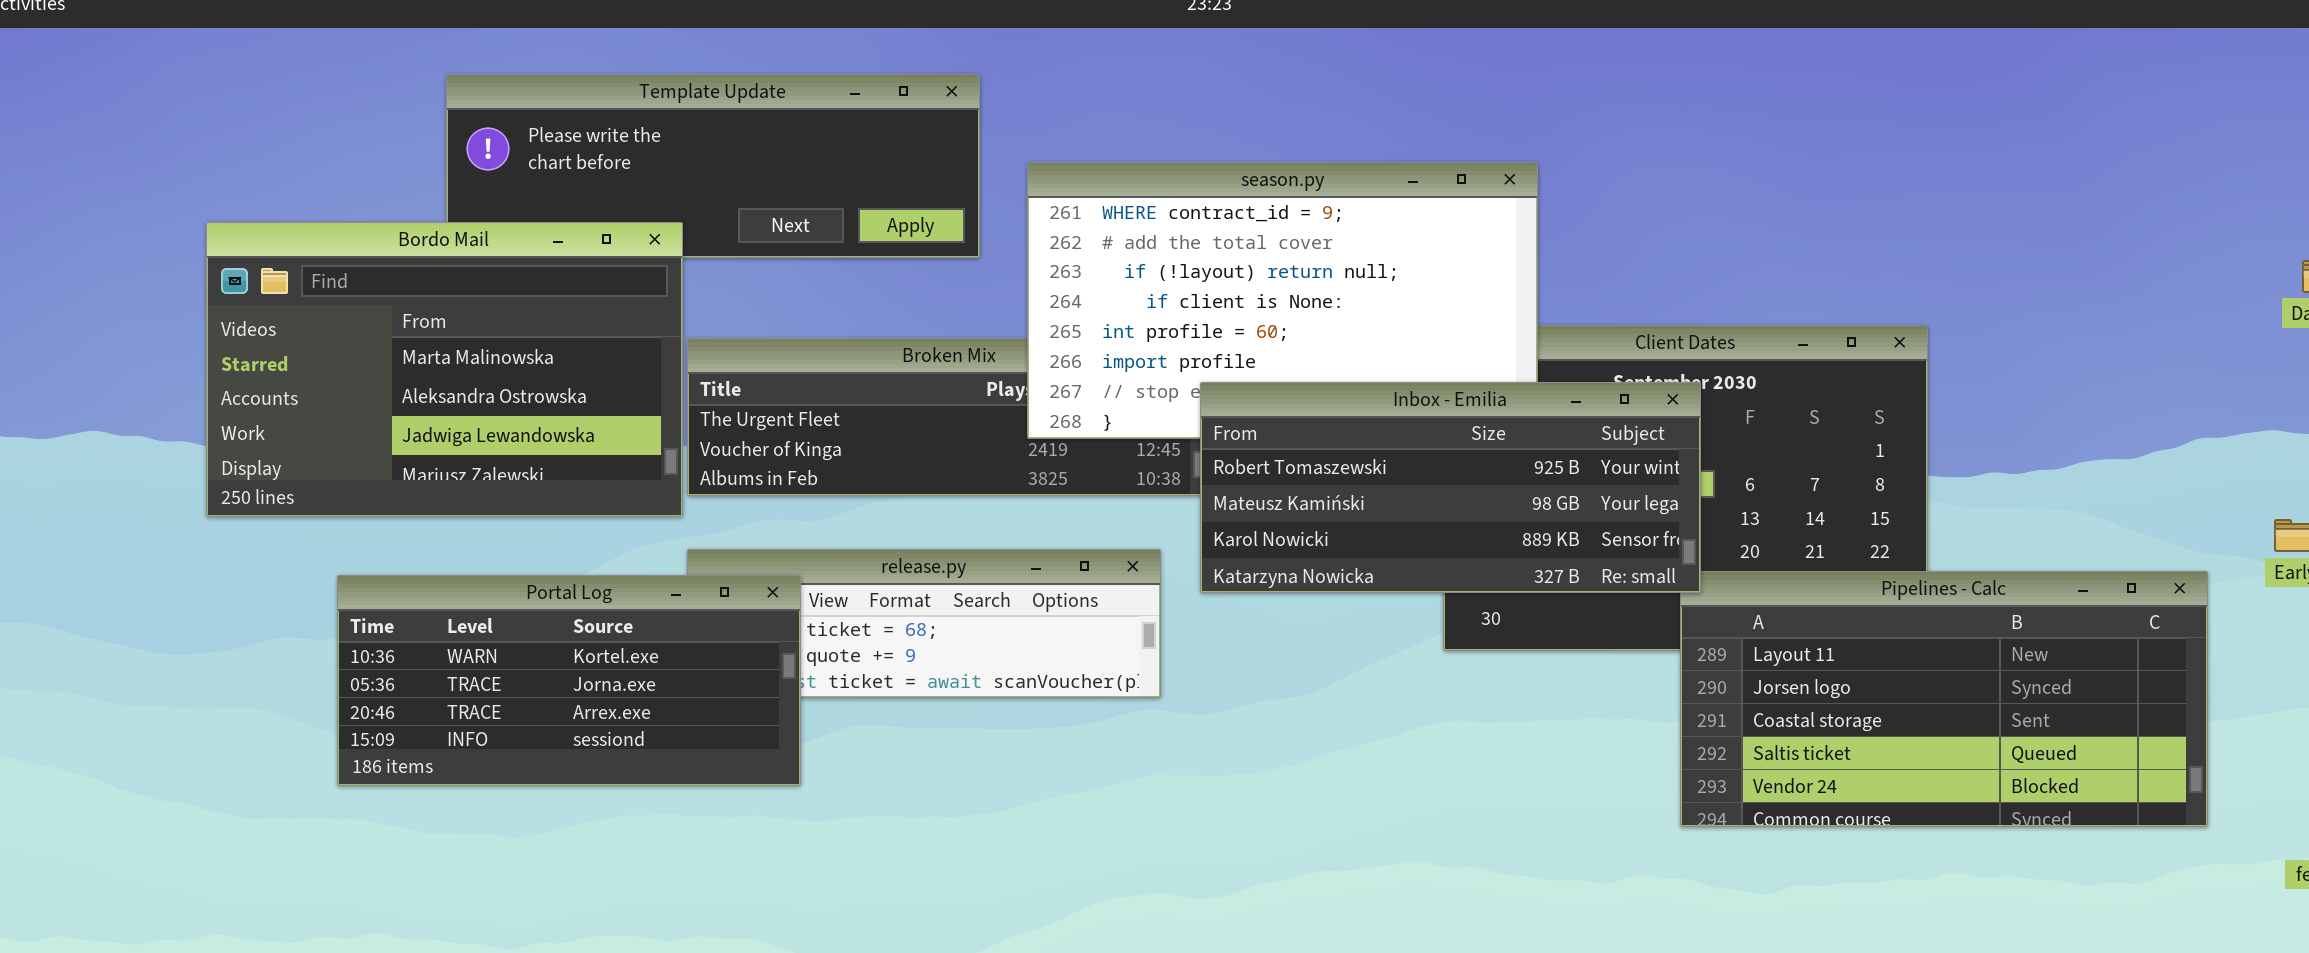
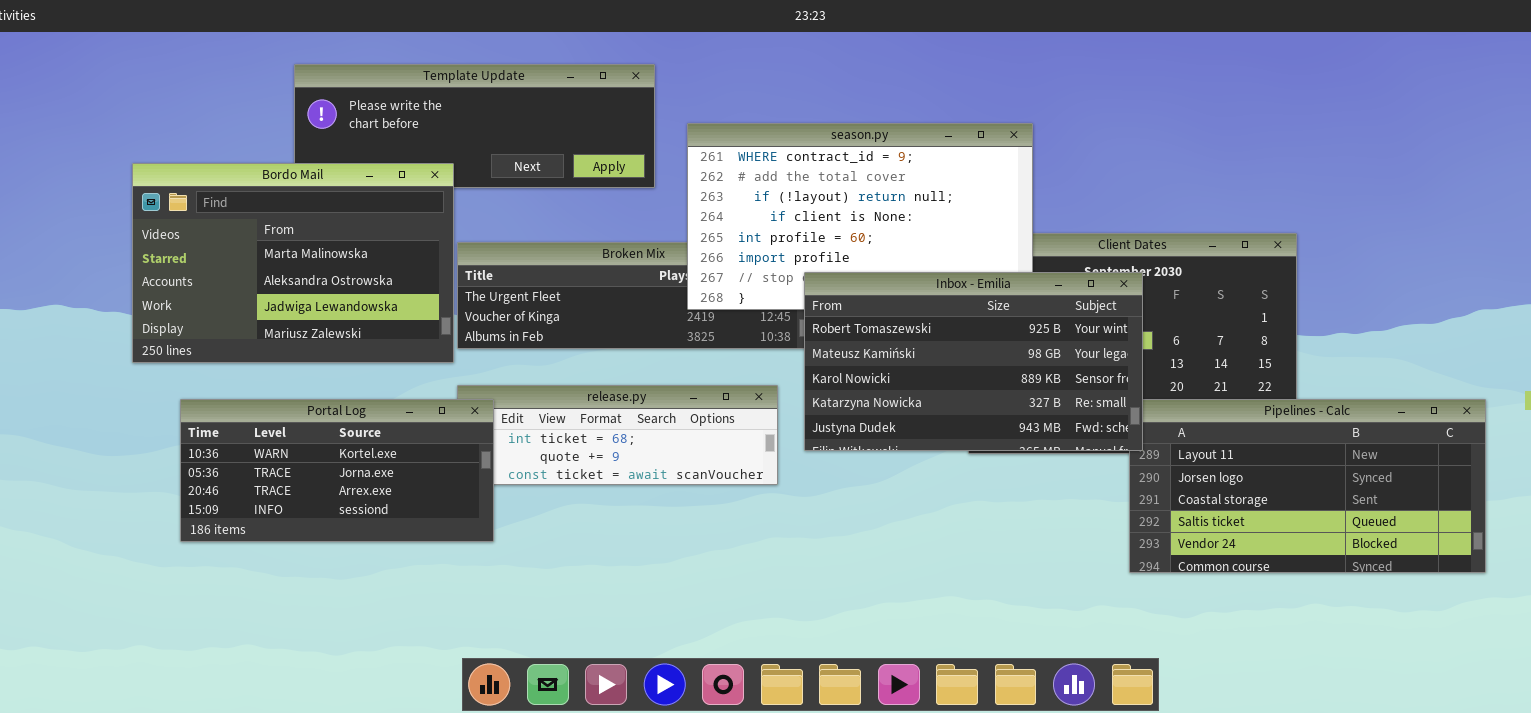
Inbox - Emilia: [1200,382,1701,593] -> [804,272,1143,451], resized
Portal Log: [337,575,801,786] -> [180,399,494,542], moved

